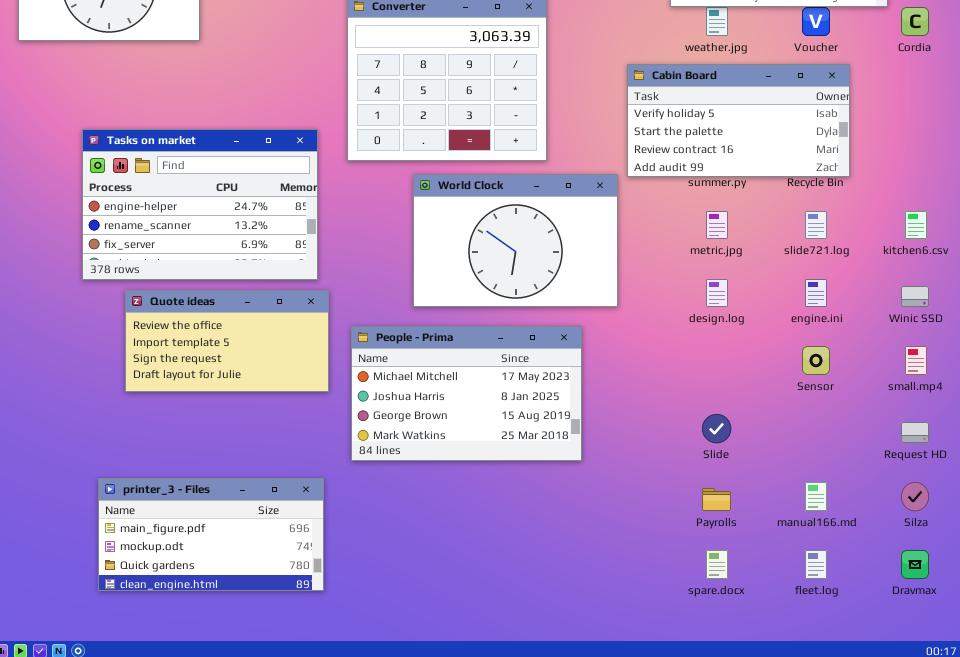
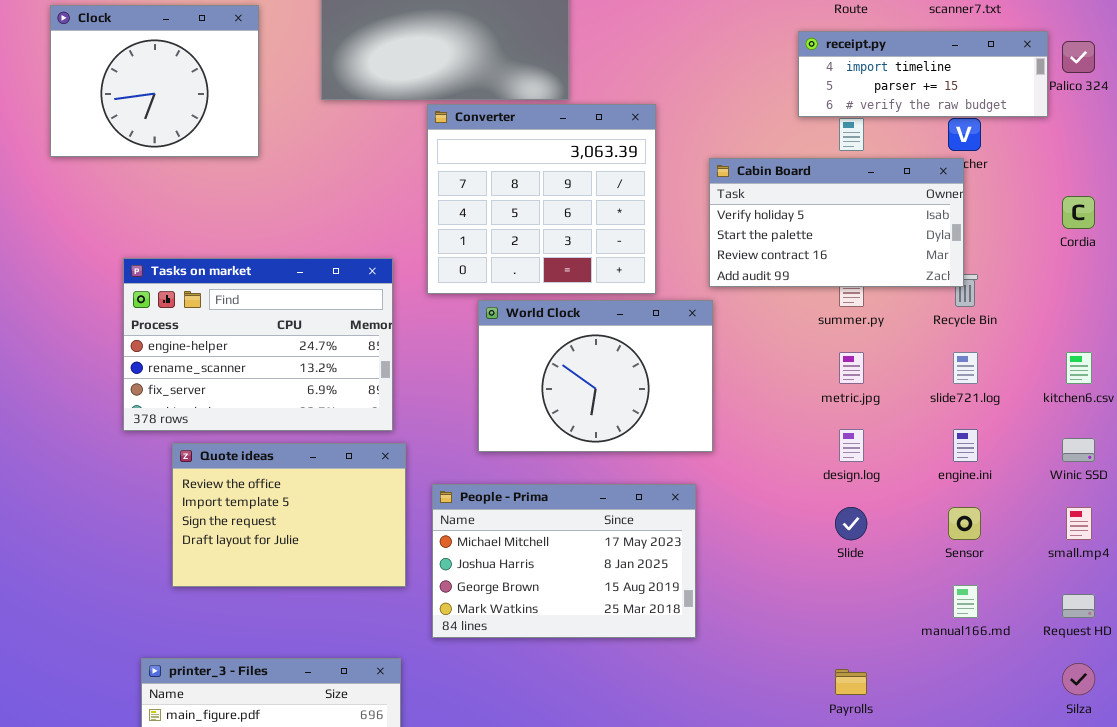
Cordia: [901,7,929,36] -> [1062,196,1095,229], moved
Cabin Board: [627,64,850,177] -> [709,158,964,287], moved
World Clock: [413,174,618,307] -> [478,300,713,452], moved
Quote ideas: [125,290,329,392] -> [172,443,406,587], resized
Slide: [702,414,731,443] -> [835,507,867,540], moved
manual166.md: [805,482,827,511] -> [953,585,978,618], moved

